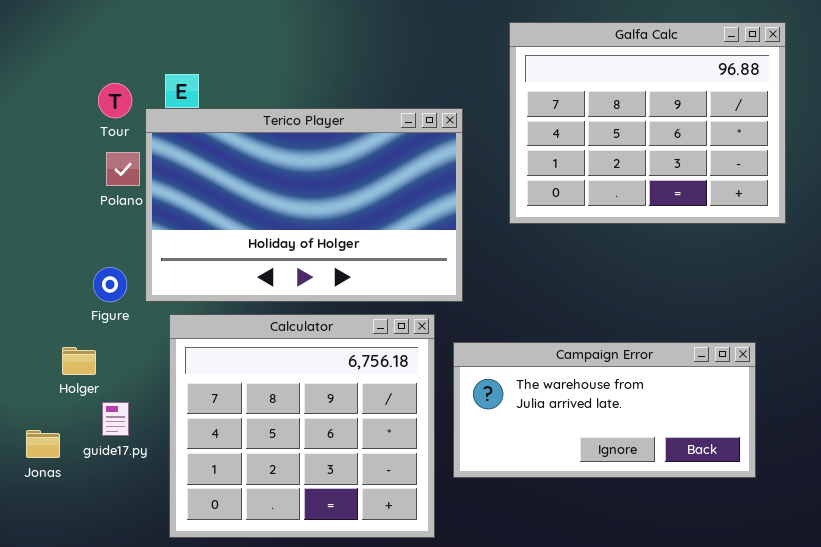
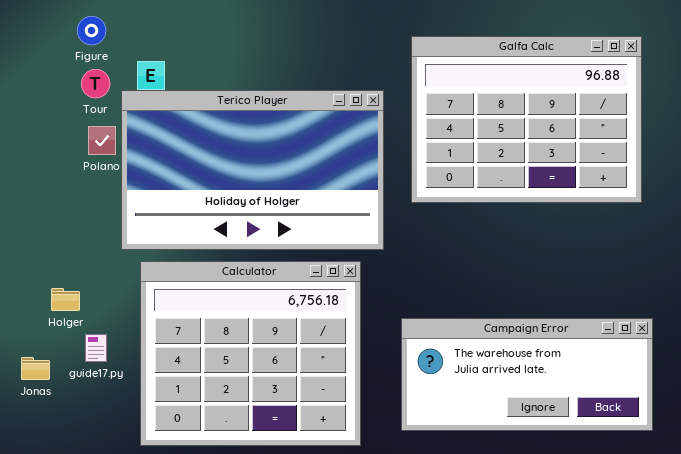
Galfa Calc: [509,22,786,224] -> [411,36,642,203], moved
Figure: [93,267,127,302] -> [77,16,106,45], moved
Campaign Error: [453,342,756,478] -> [401,318,653,431], moved

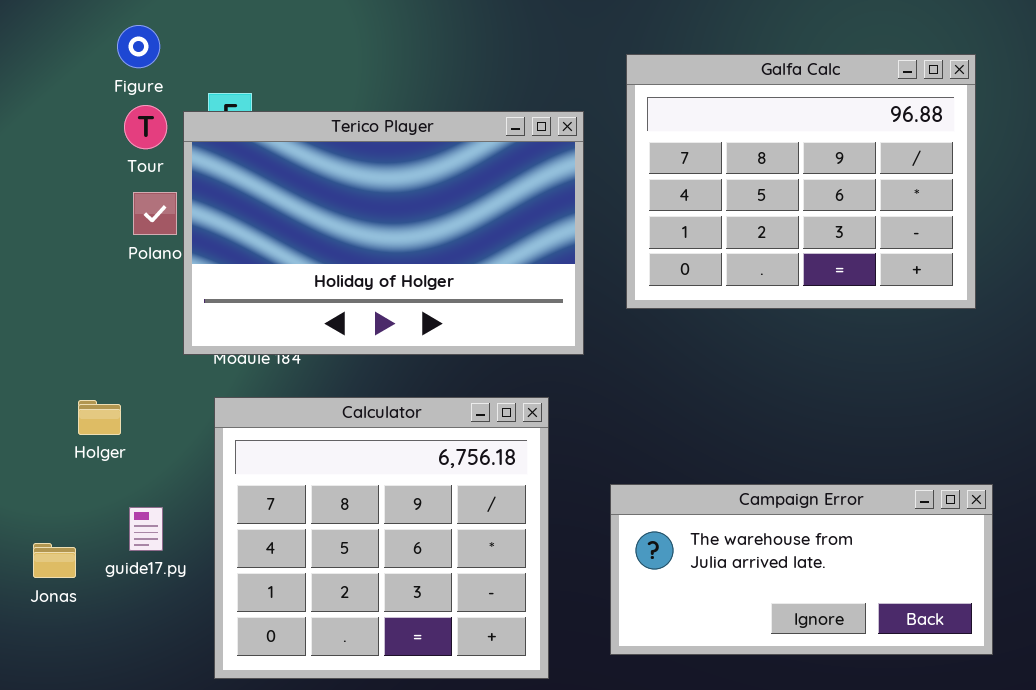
Terico Player: [121,90,384,250] -> [183,111,584,355], moved
Holger: [51,288,80,311] -> [78,400,121,435], moved

